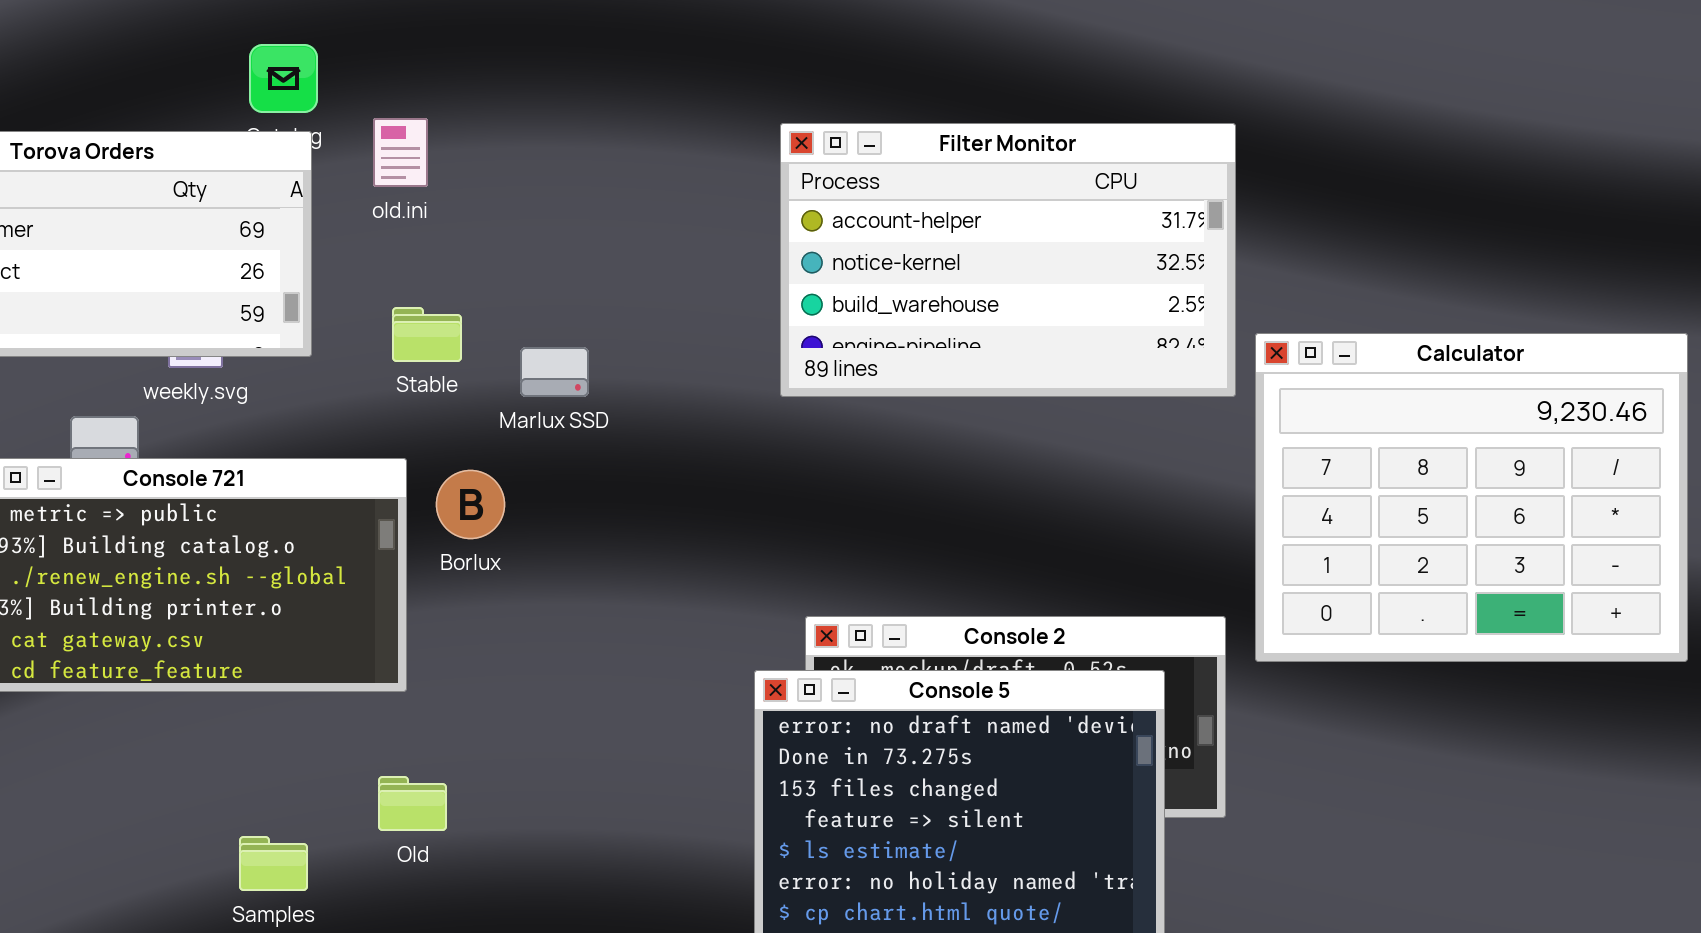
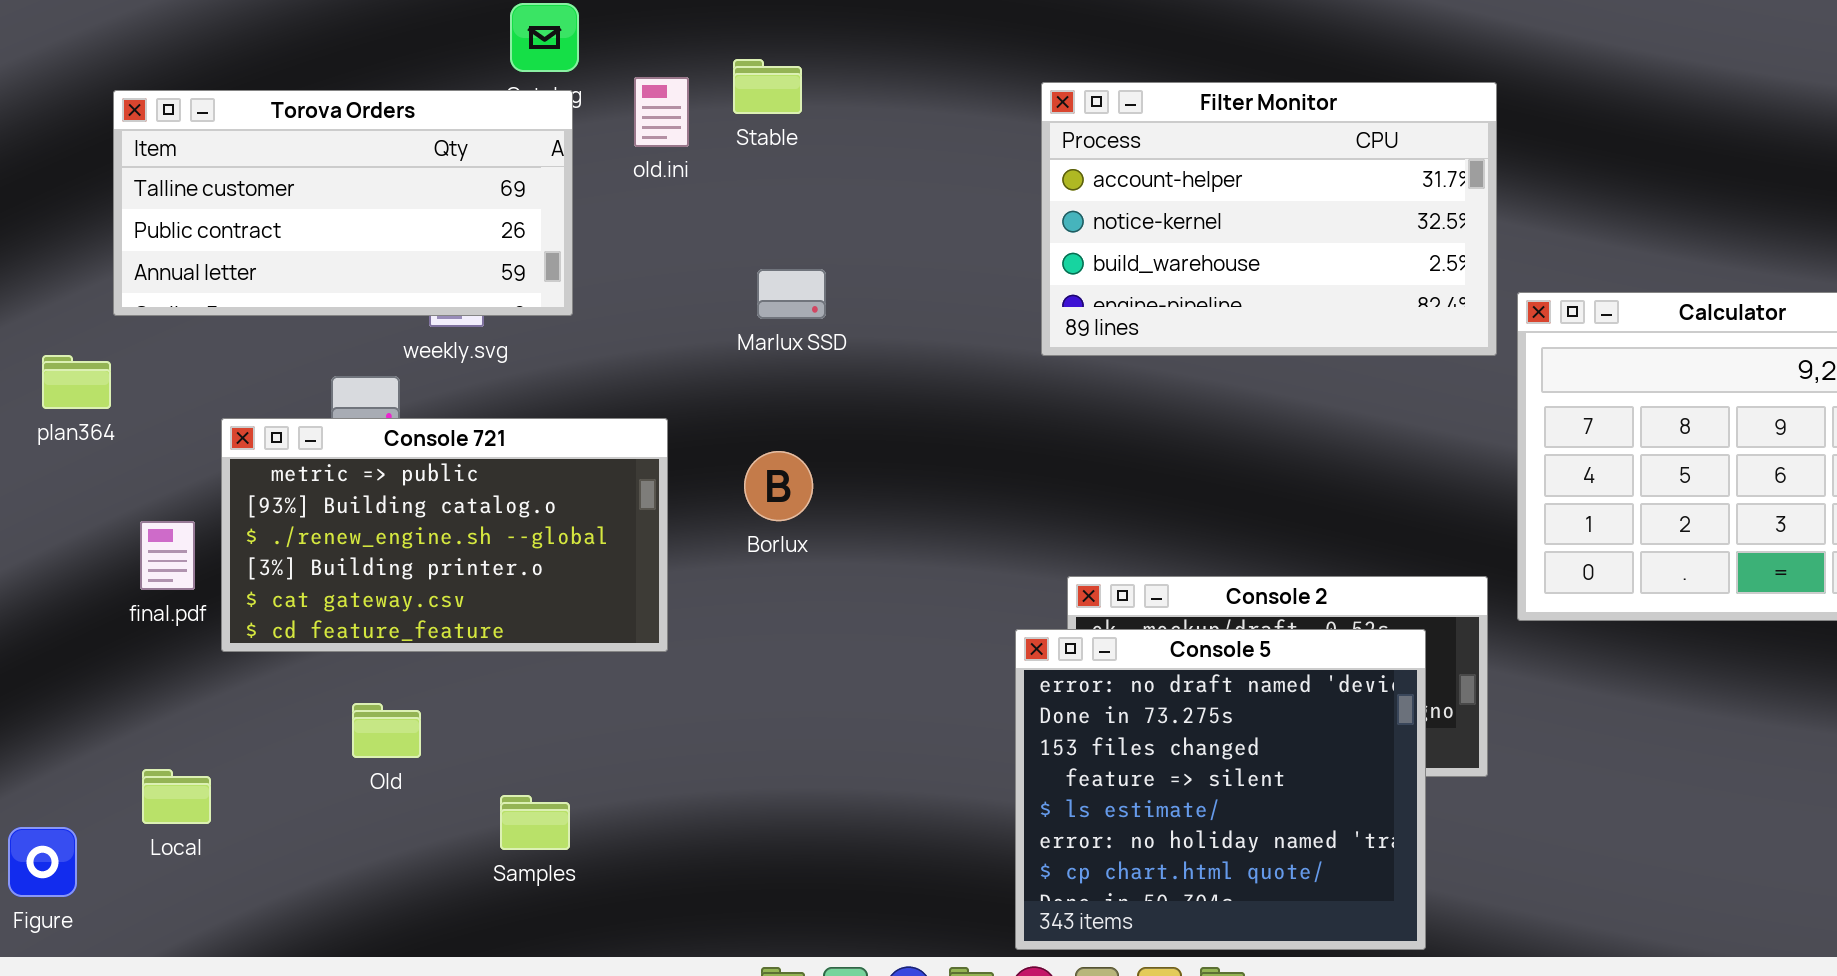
Stable: [392,307,462,362] -> [733,59,802,114], moved
Marlux SSD: [520,347,589,397] -> [757,269,826,319], moved
Borlux: [436,470,505,539] -> [744,451,813,521], moved
Old: [378,776,447,831] -> [352,703,421,758], moved

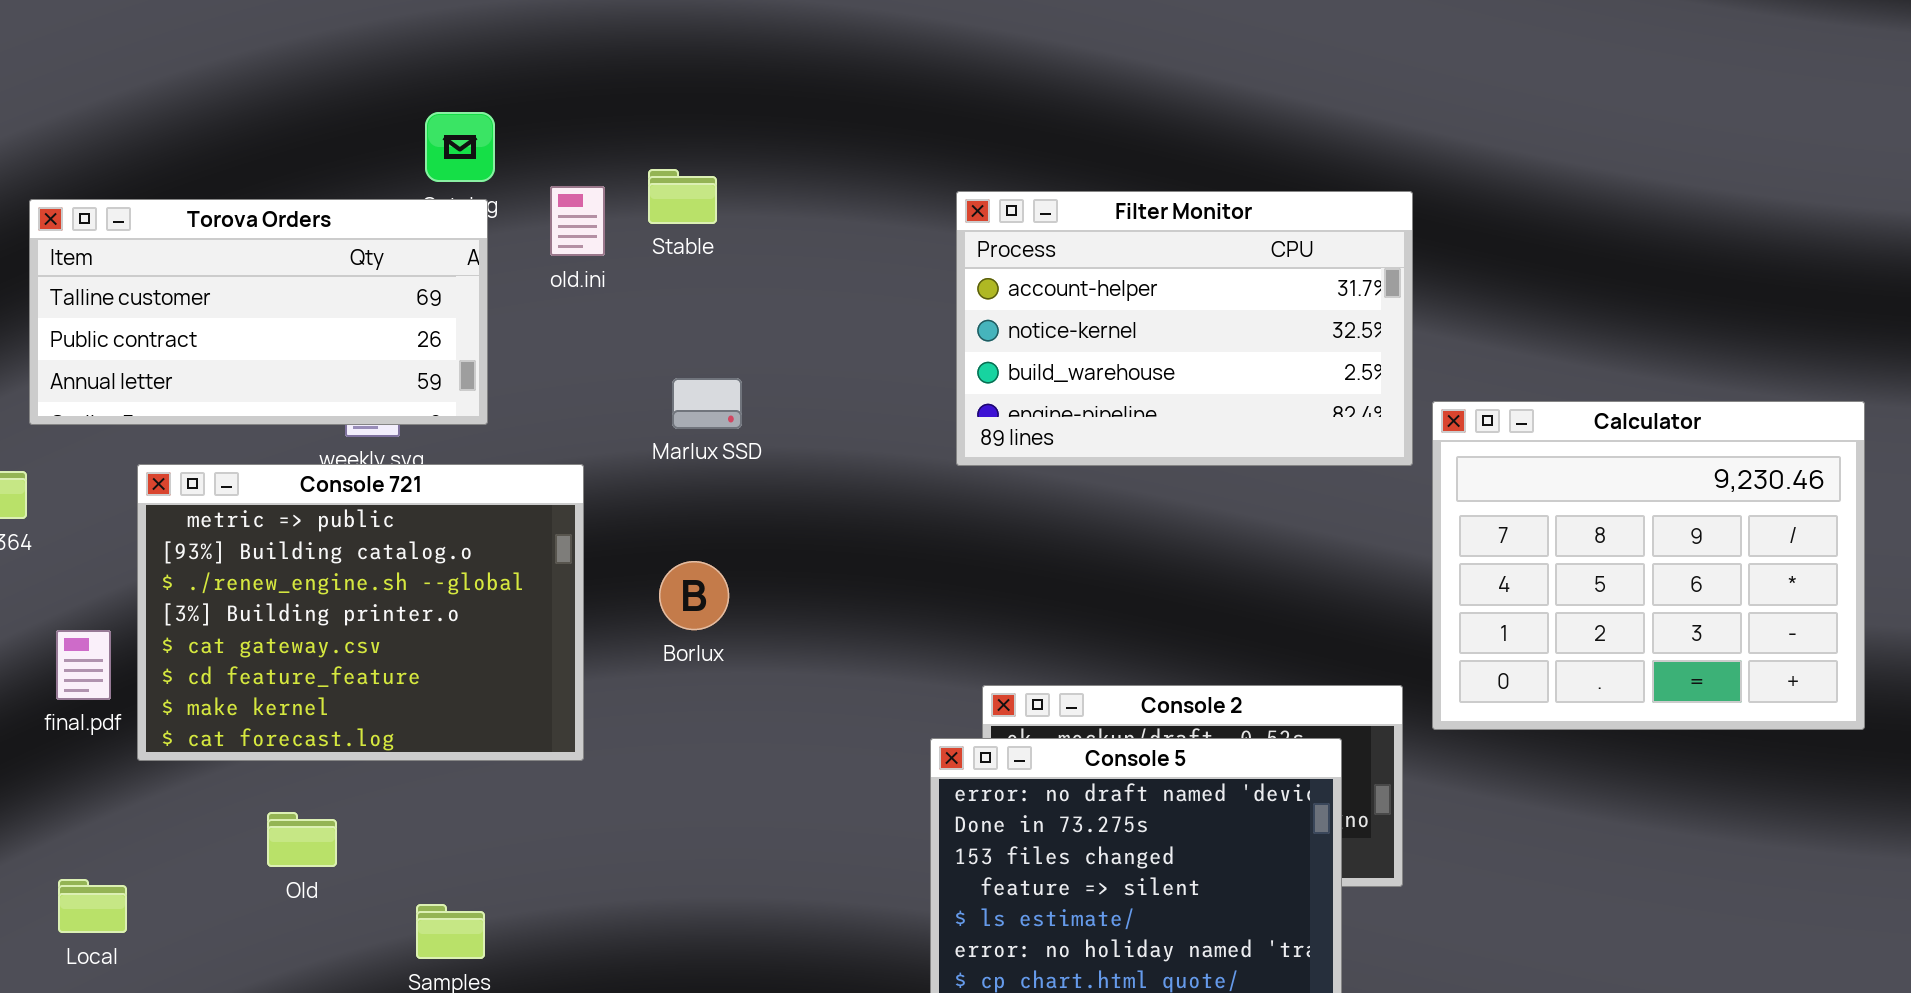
Console 721: [221,418,668,652] -> [137,464,584,761], resized

